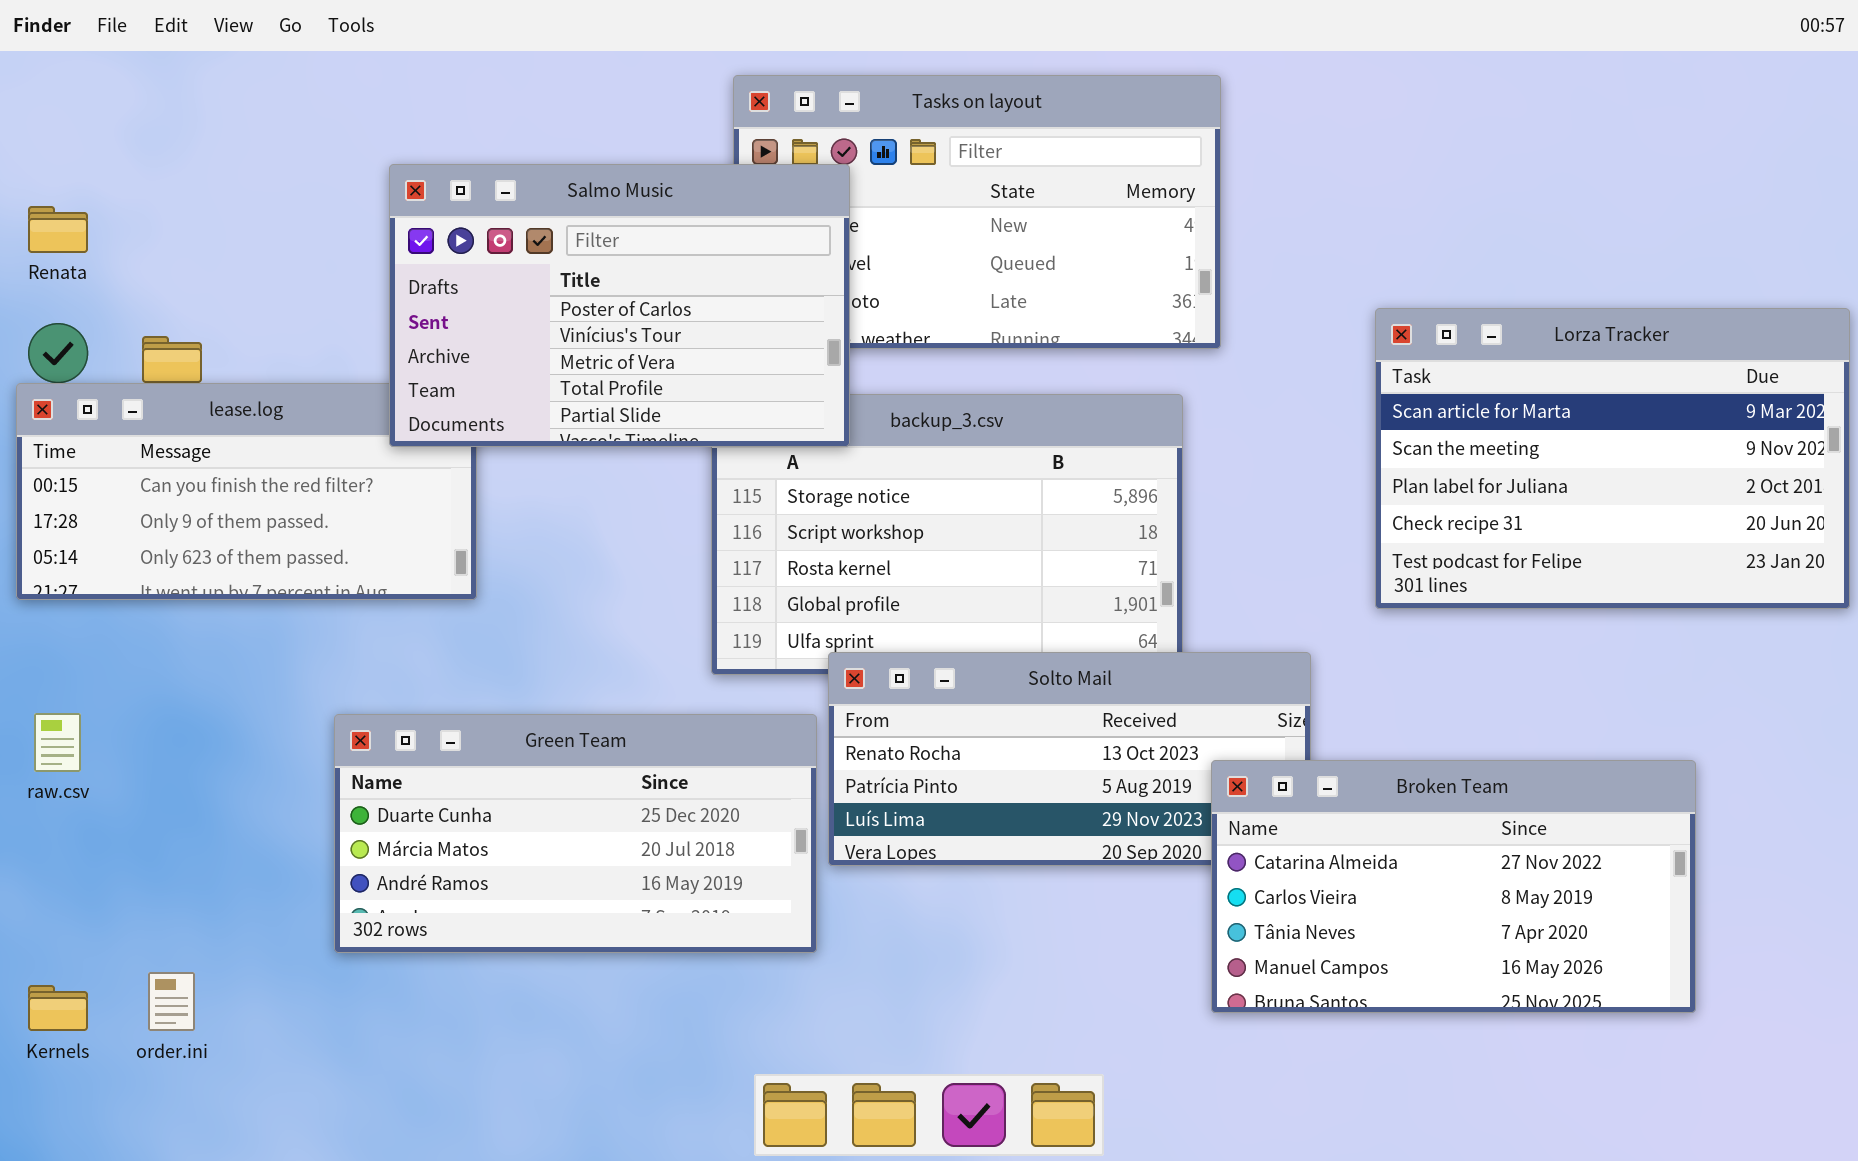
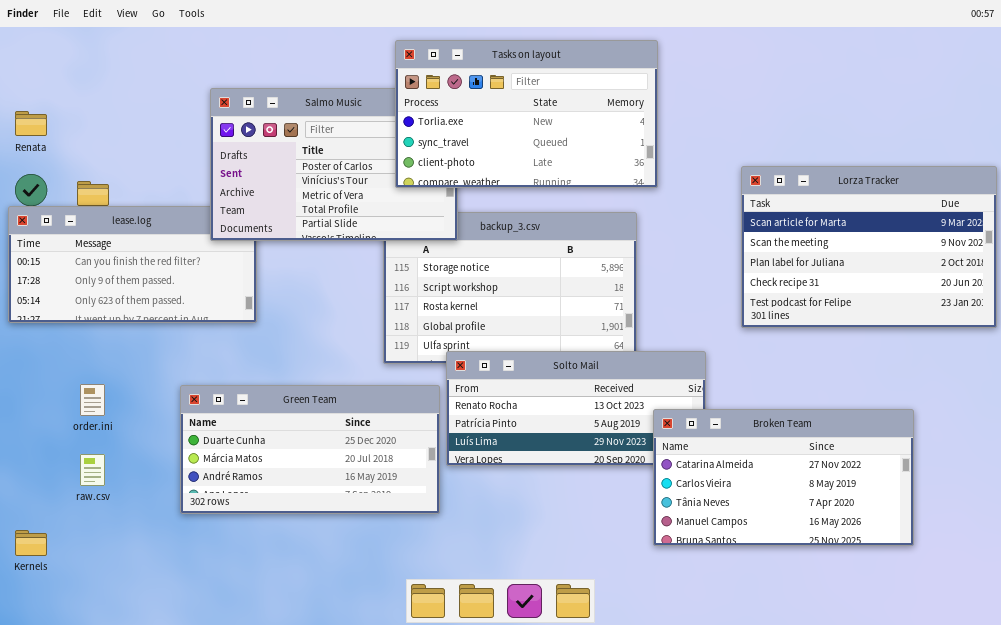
Tasks on layout: [733,75,1221,349] -> [395,40,658,188], raised
raw.csv: [34,713,81,772] -> [80,454,105,486], moved
order.ini: [148,972,195,1031] -> [80,384,105,416], moved

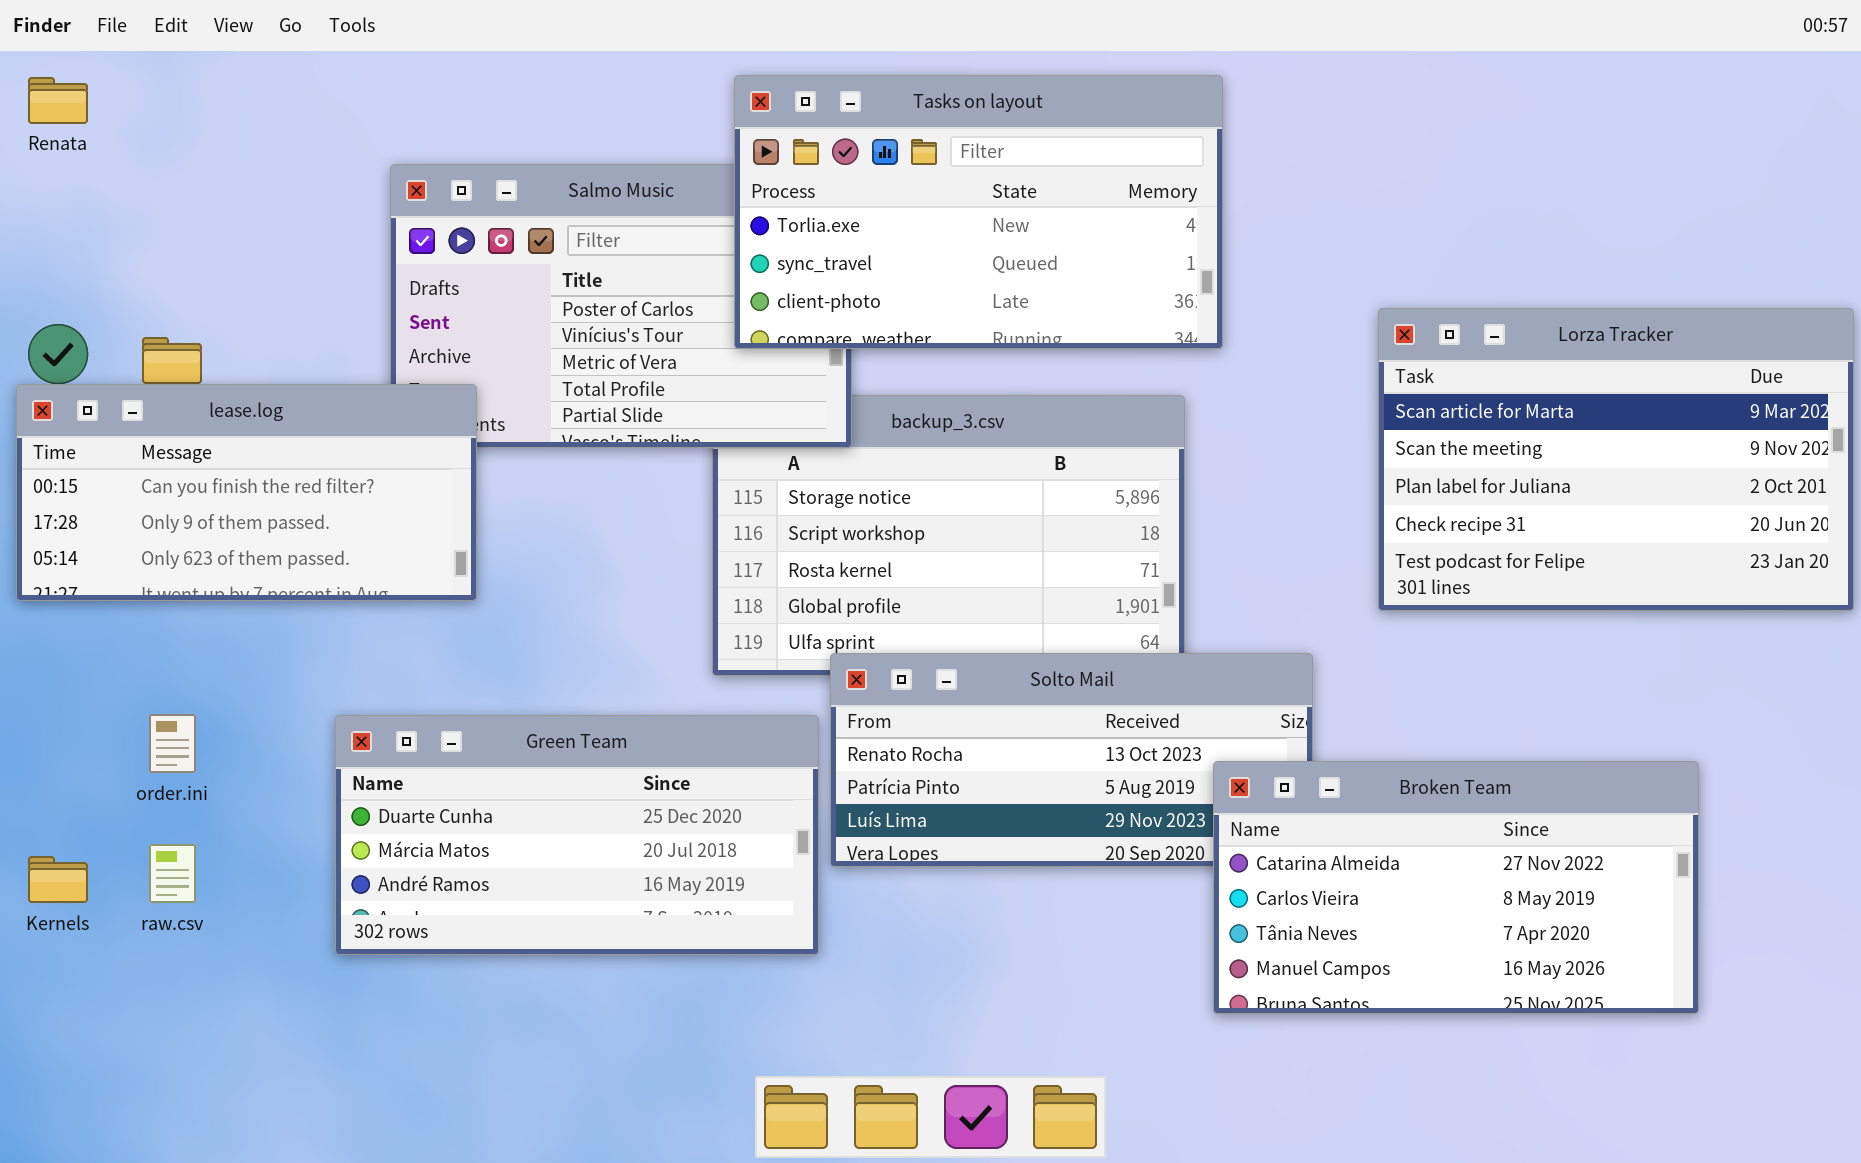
Renata: [15,111,47,136] -> [28,77,88,124], moved
lease.log: [8,206,257,323] -> [16,384,477,601], raised
Kernels: [15,530,47,556] -> [28,856,88,903], moved

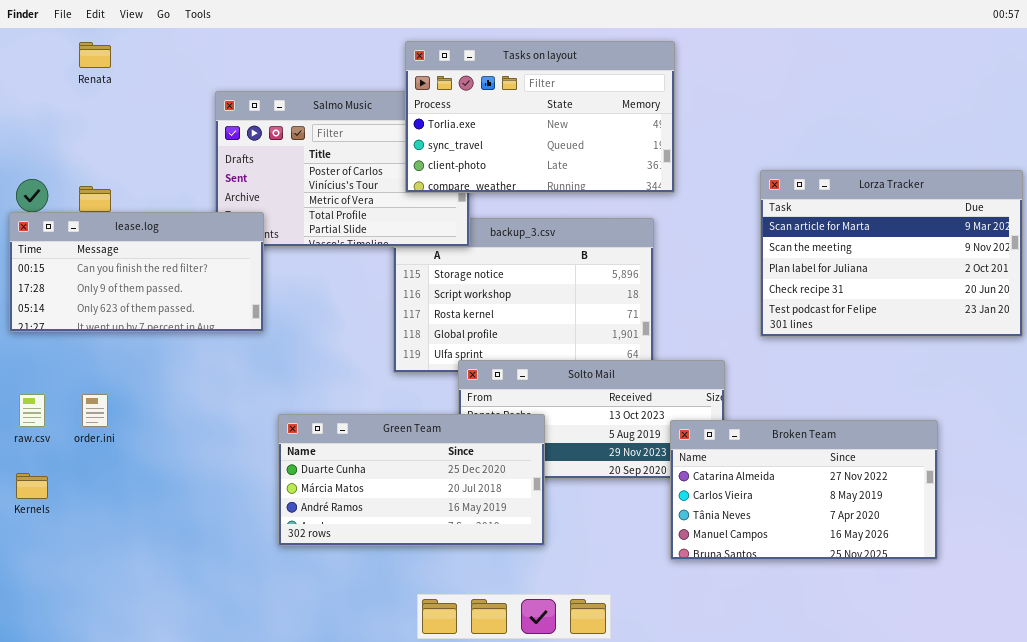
Renata: [28,77,88,124] -> [79,42,111,68], moved
Green Team: [335,715,819,955] -> [278,414,545,546], moved
raw.csv: [149,844,196,903] -> [19,394,45,427], moved

